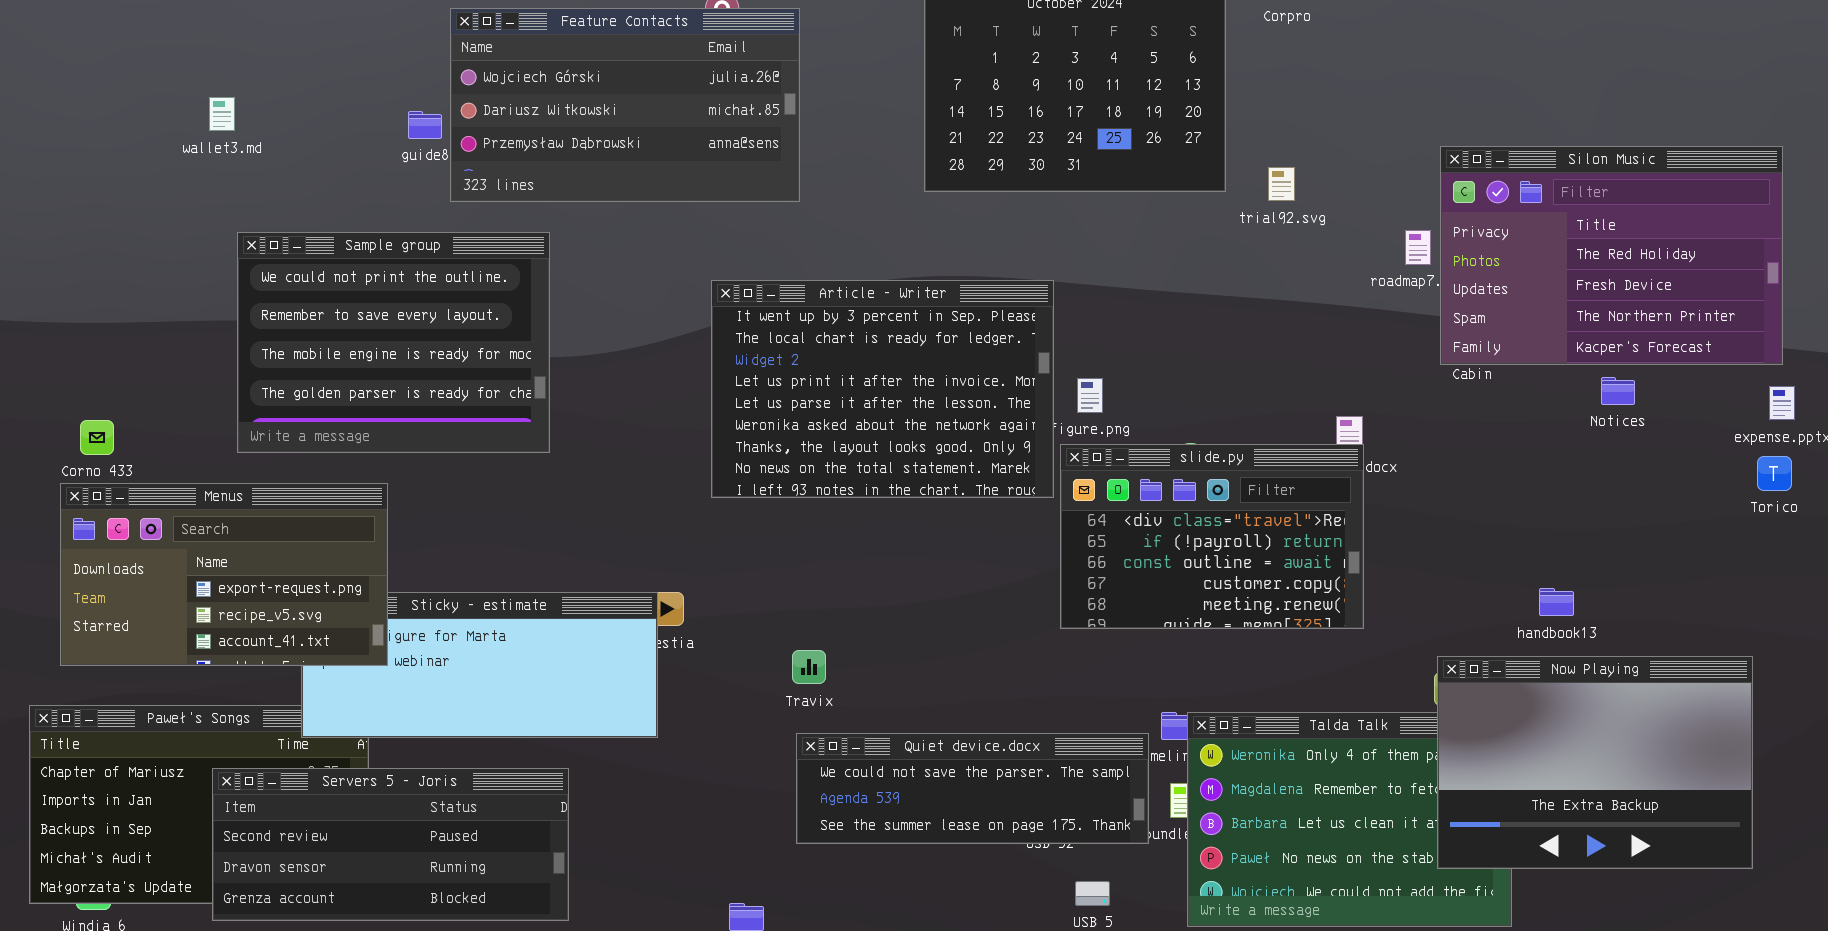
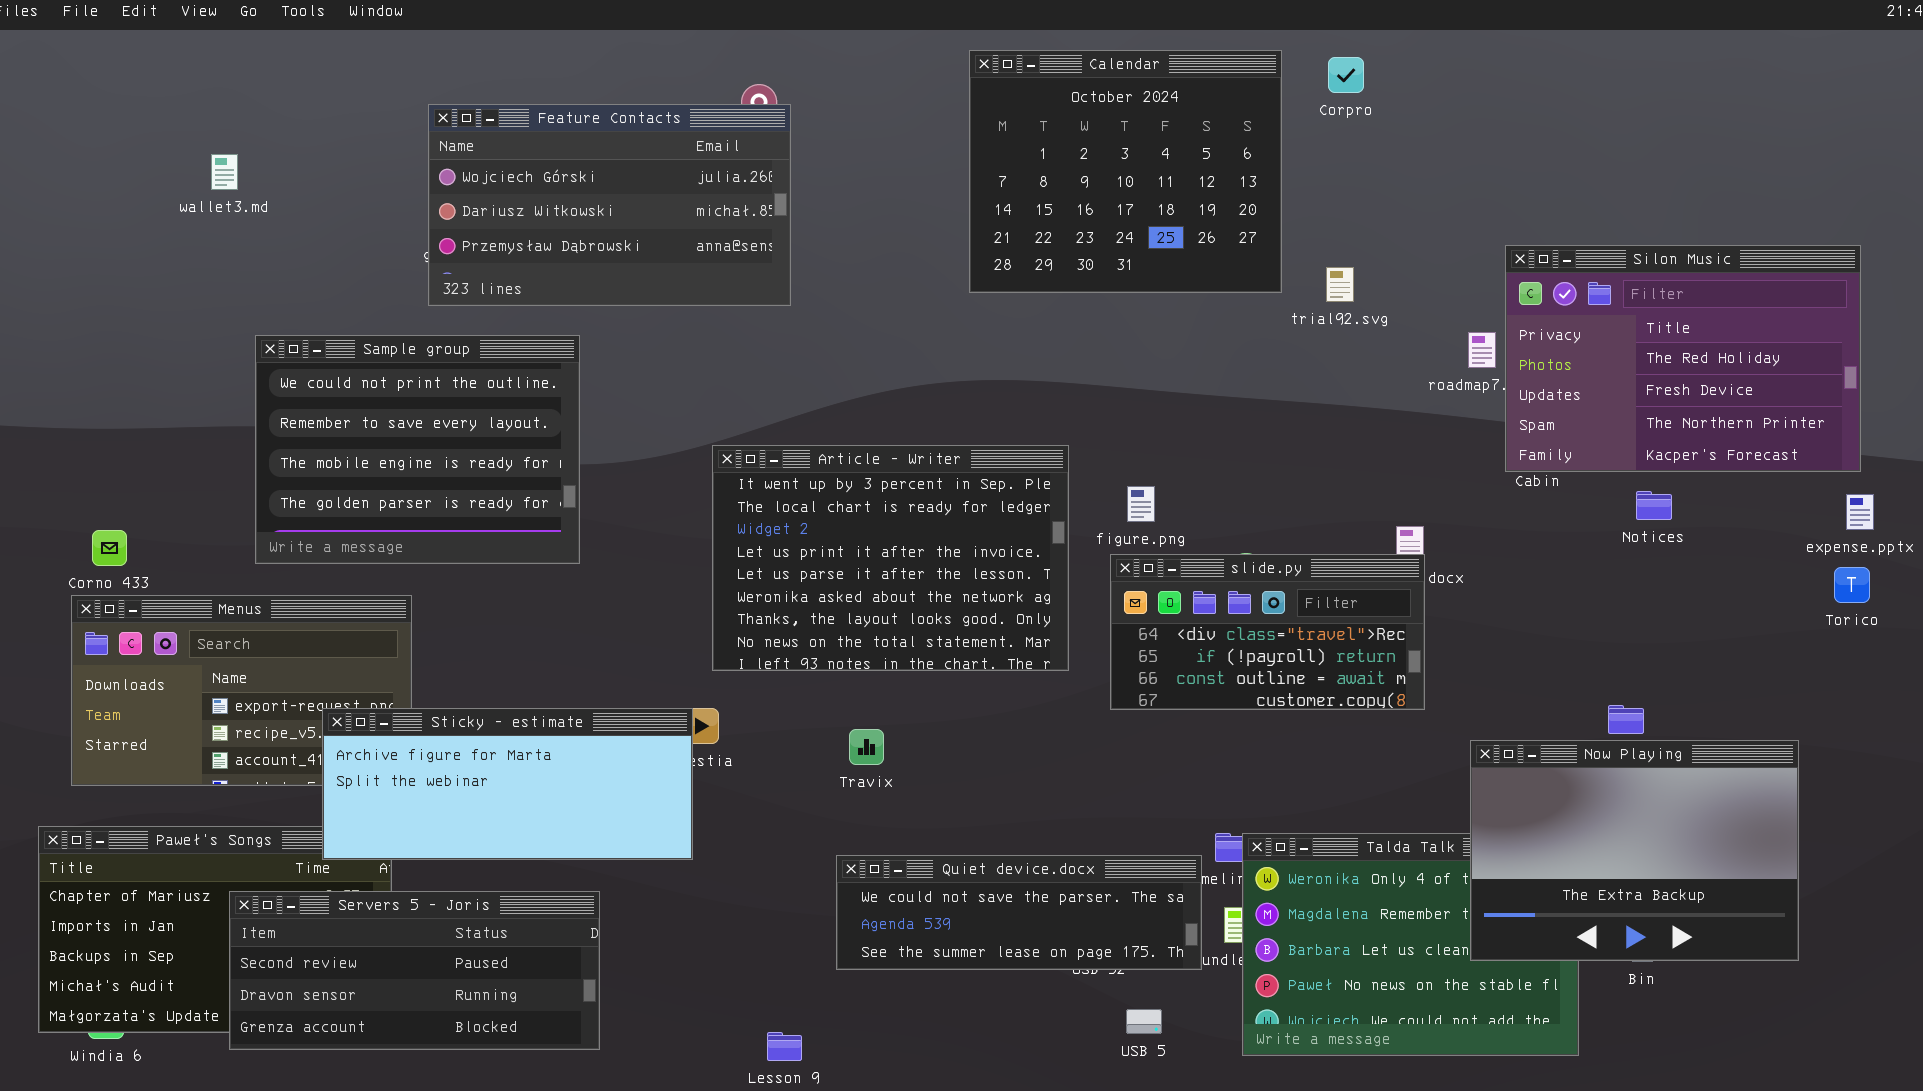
Feature Contacts: [450,8,800,202] -> [428,104,791,306], moved
wallet3.md: [209,97,235,131] -> [211,154,238,190], moved
Article - Writer: [711,280,1054,498] -> [712,445,1069,671], moved
Notices: [1601,377,1635,405] -> [1636,491,1672,520], moved
slide.py: [1060,444,1364,629] -> [1110,554,1425,710], resized
Sticky - estimate: [301,592,658,738] -> [322,708,693,860], raised
Travix: [792,650,826,684] -> [849,729,884,765], moved
Now Playing: [1437,656,1753,869] -> [1470,740,1799,961], moved

